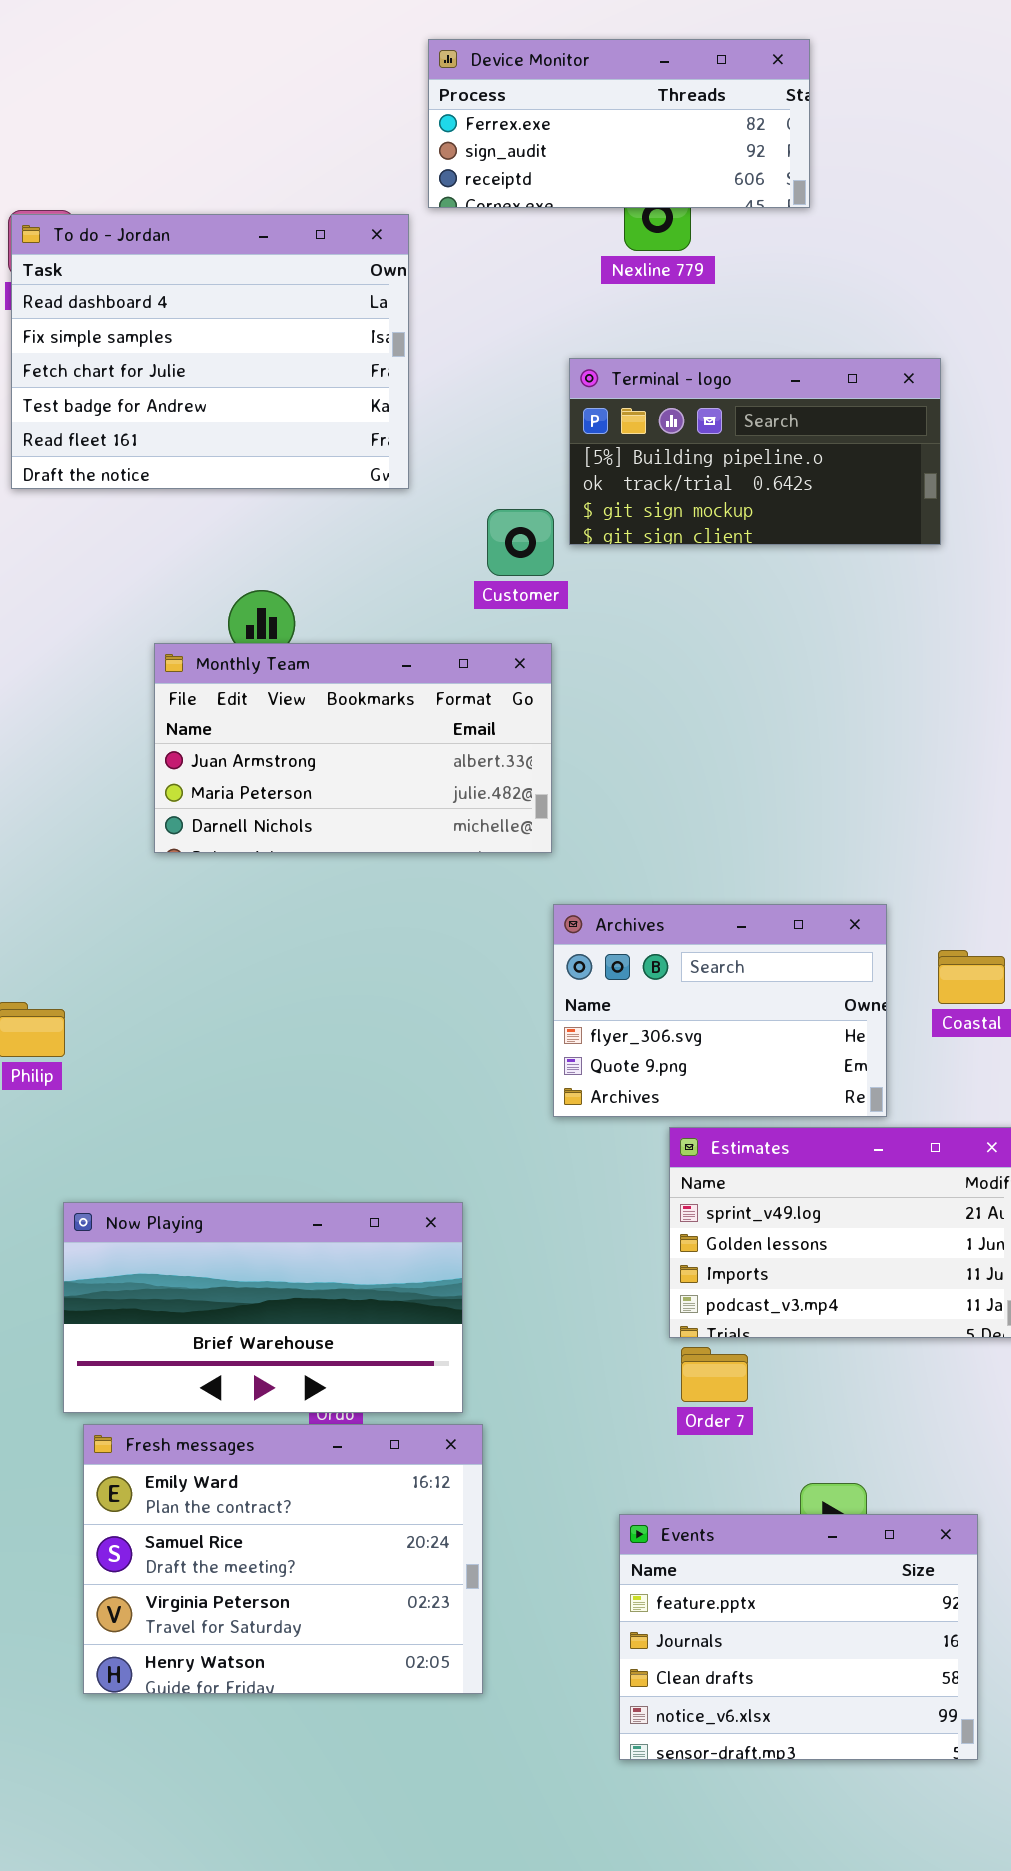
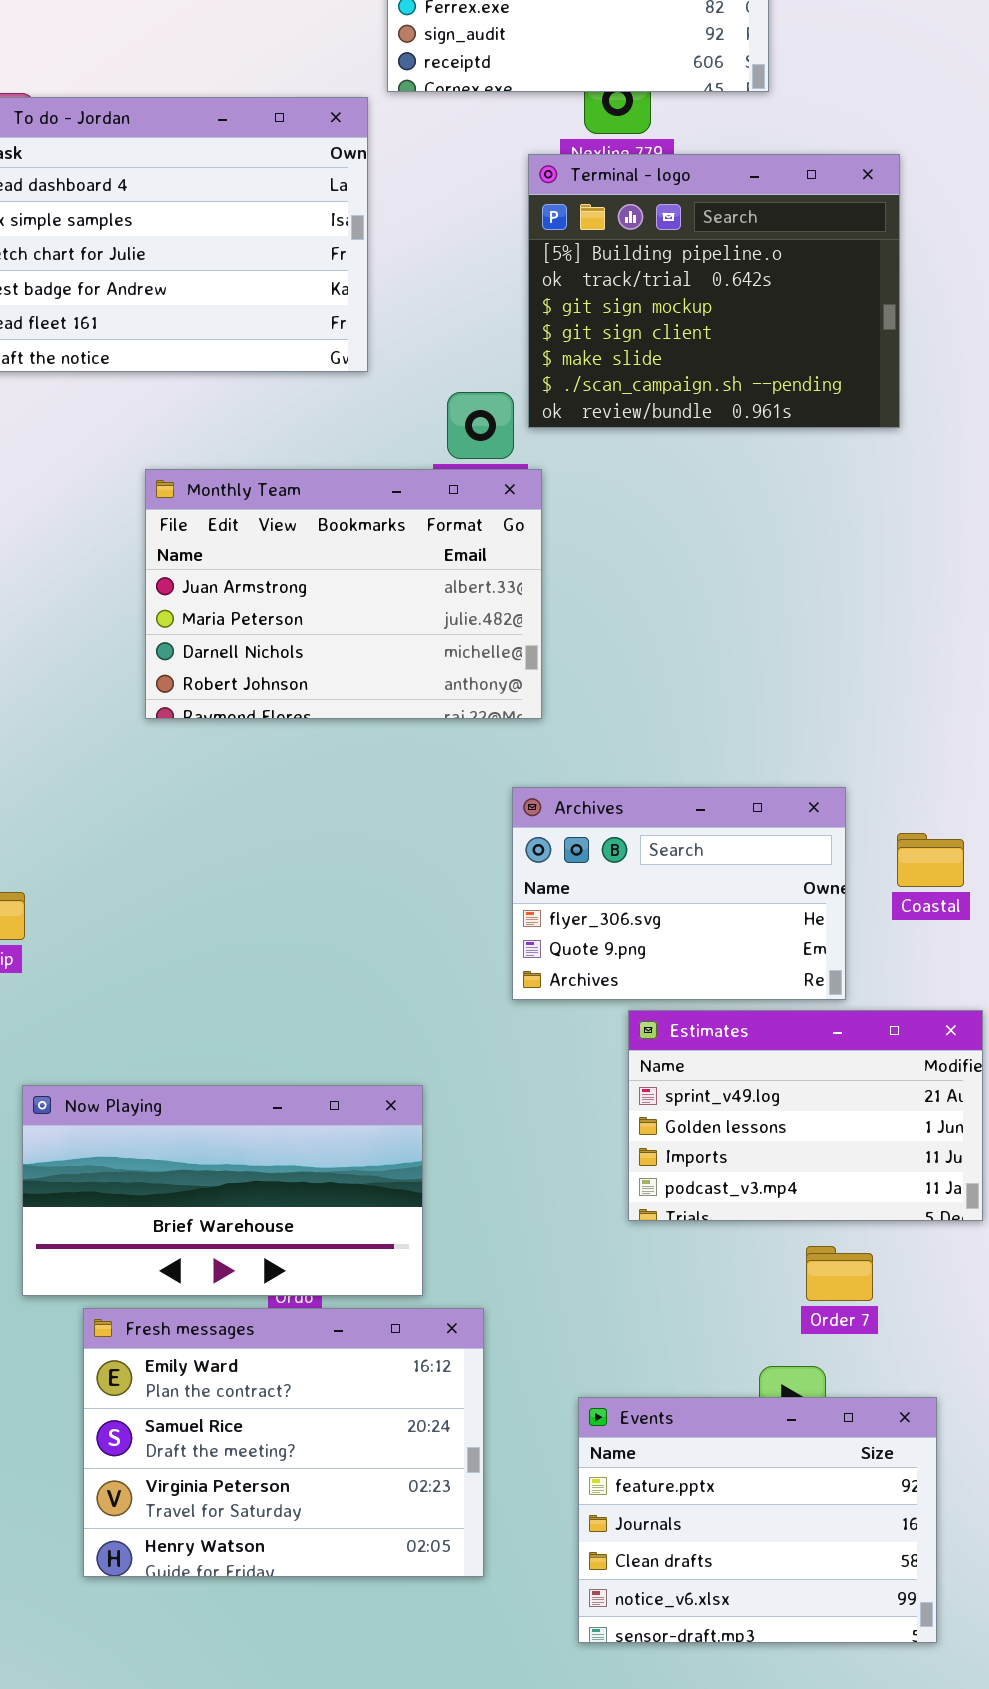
Terminal - logo: [569,358,941,545] -> [528,154,900,428], resized
Monthly Team: [154,643,552,853] -> [145,469,542,719], moved, resized
Order 7: [681,1347,748,1402] -> [806,1246,873,1301], moved
Fresh messages: [83,1424,483,1694] -> [83,1308,484,1577], moved

